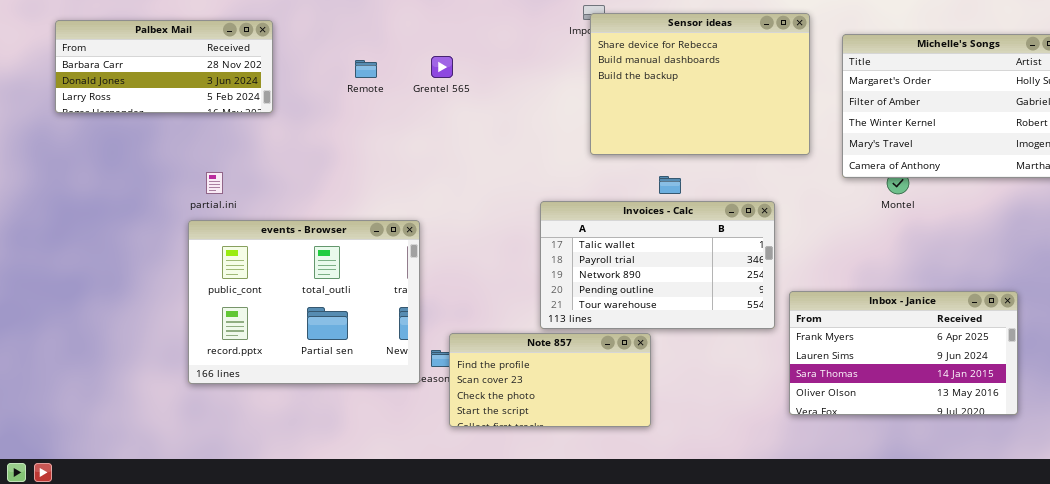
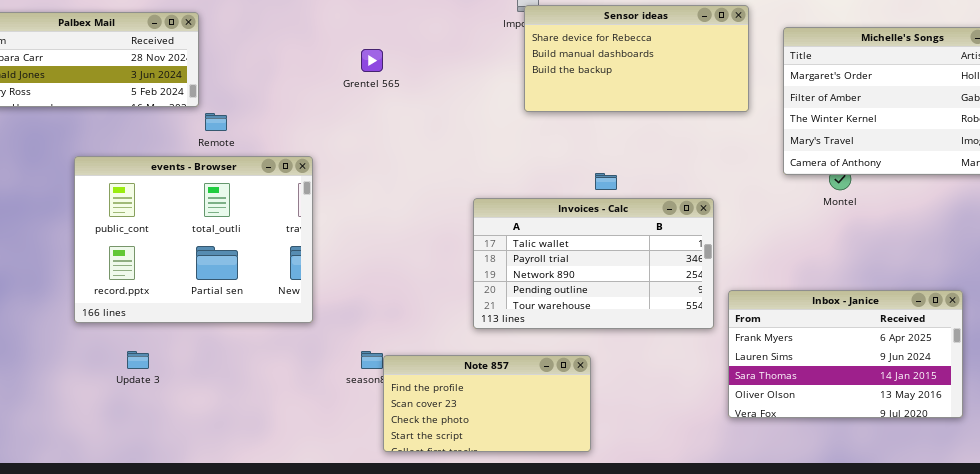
Sensor ideas: [590,13,810,155] -> [524,5,749,112], resized
Remote: [355,60,377,78] -> [205,113,227,131], moved
events - Browser: [188,220,420,384] -> [74,156,313,323], moved
Note 857: [449,333,651,427] -> [383,355,591,452], moved

